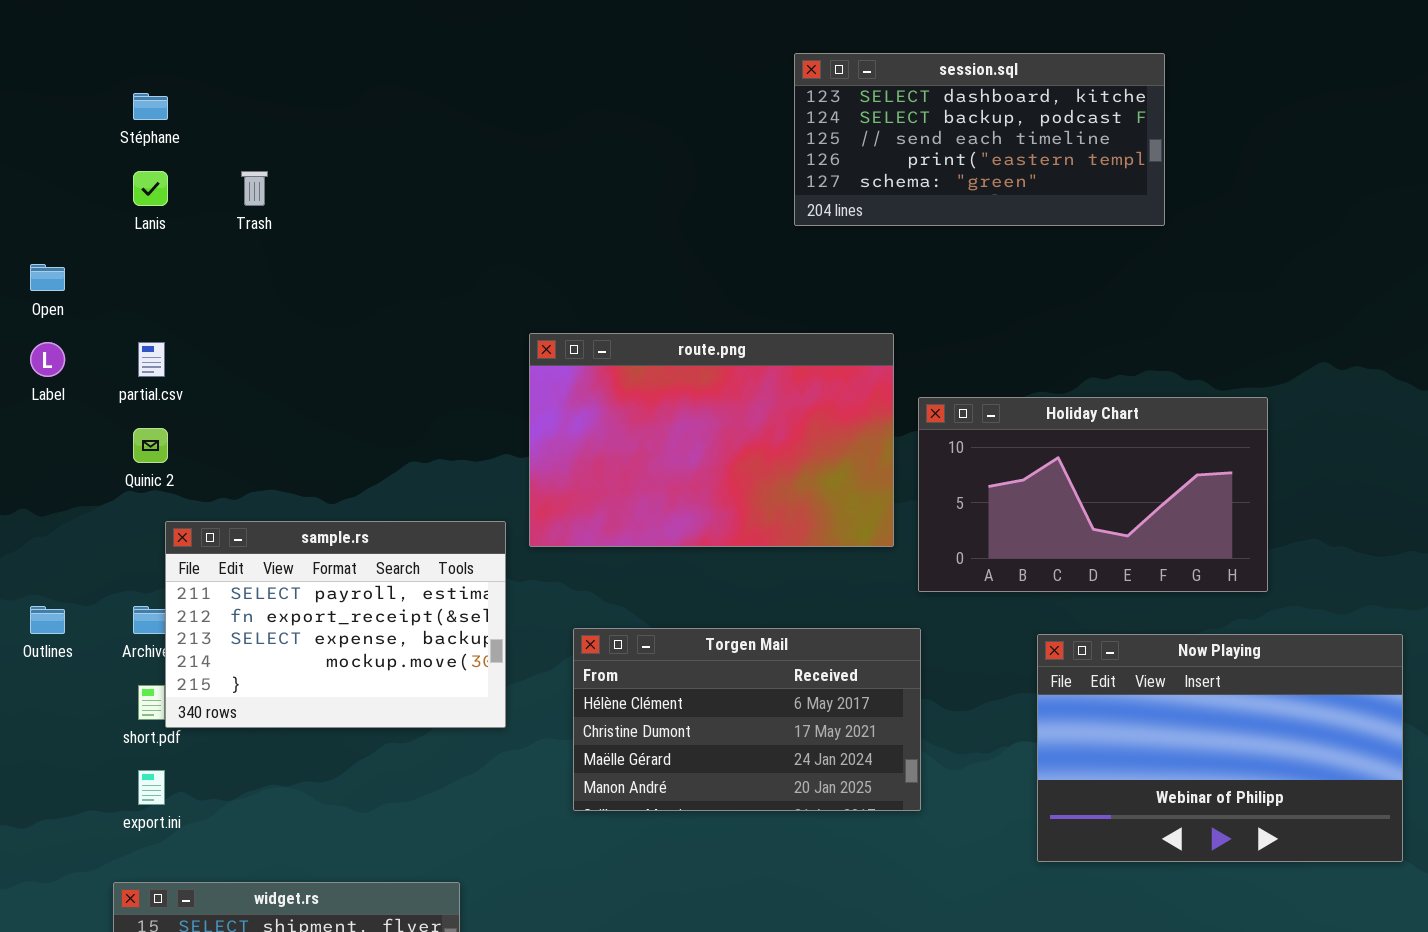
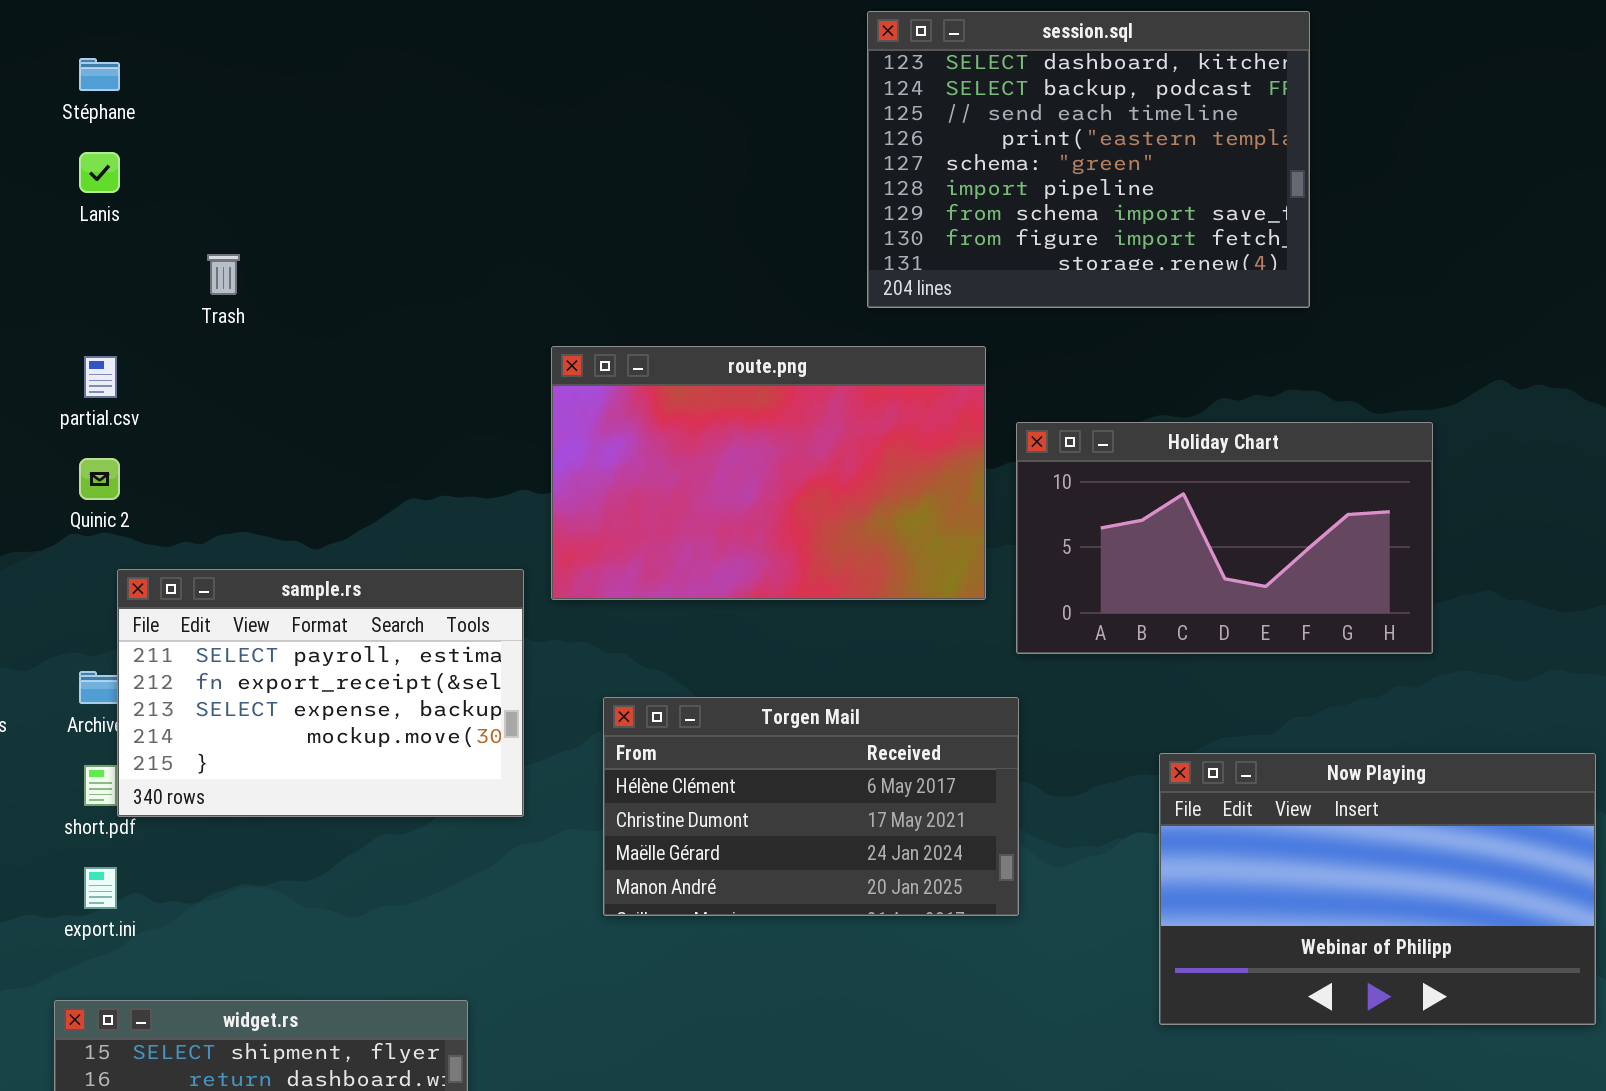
session.sql: [794,53,1165,226] -> [867,11,1310,308], resized
Trash: [241,171,268,206] -> [207,254,240,295], moved
Now Playing: [1037,634,1403,862] -> [1159,753,1596,1025], moved

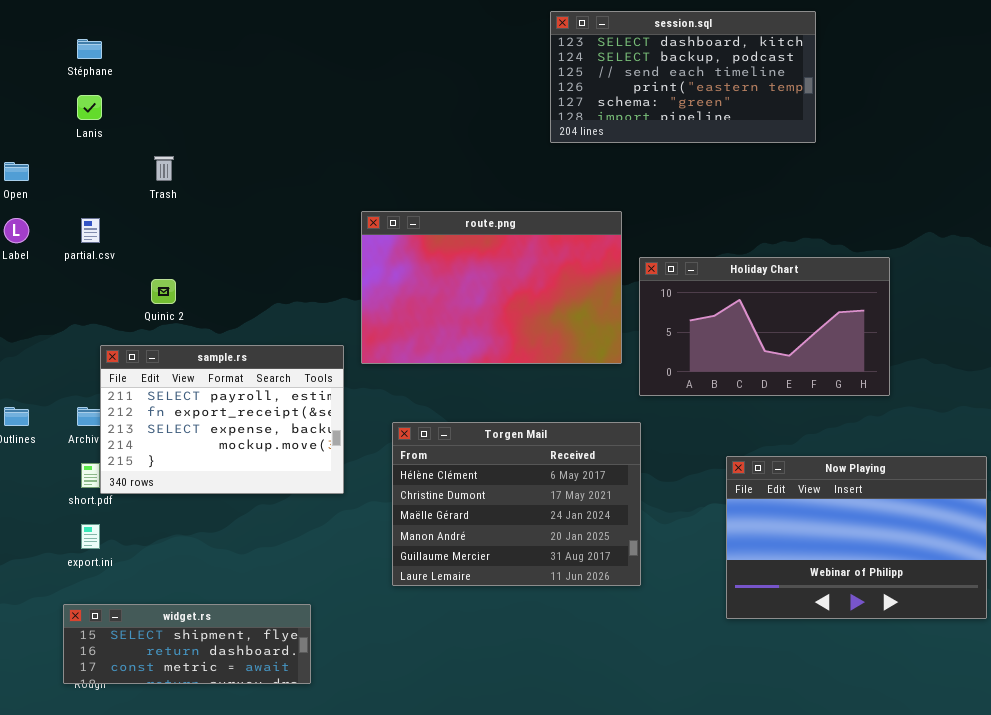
session.sql: [867,11,1310,308] -> [550,11,816,143], resized
Quinic 2: [79,458,120,500] -> [151,279,176,304], moved
Torgen Mail: [603,697,1019,916] -> [392,422,641,586], resized

